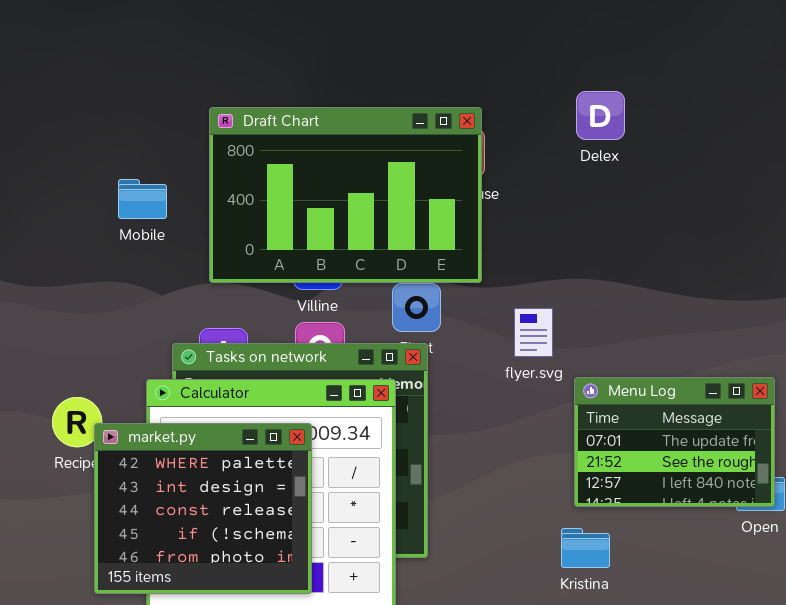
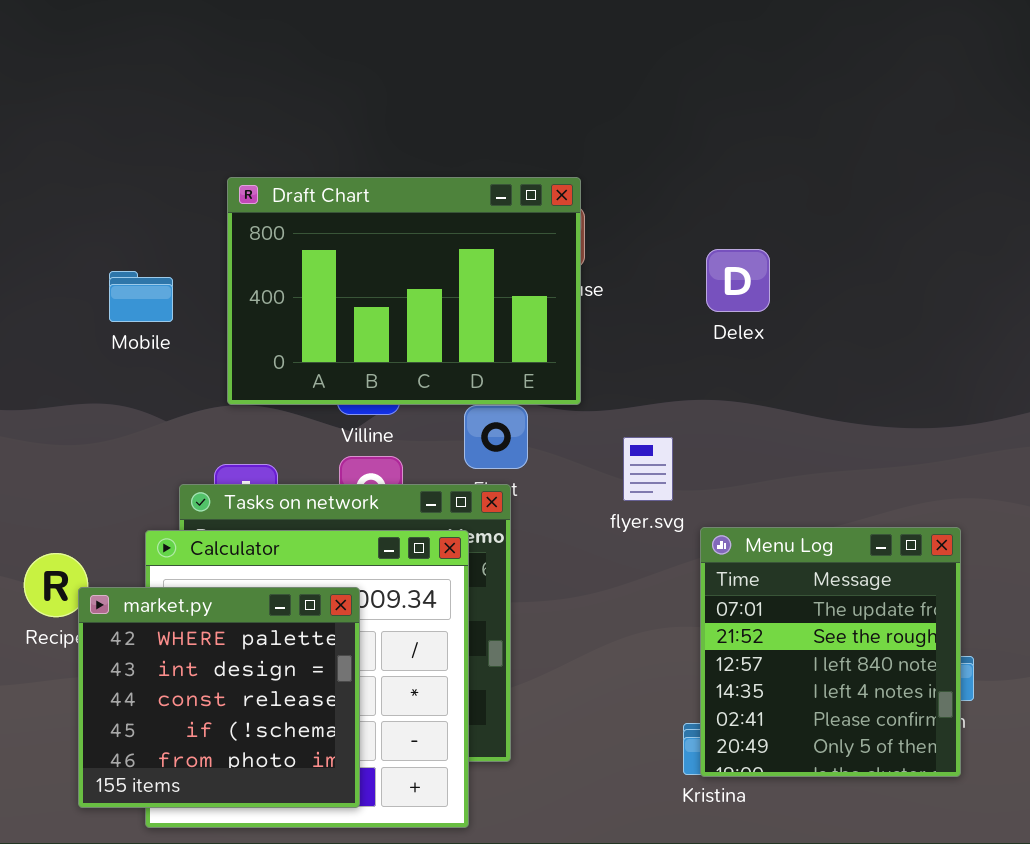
Delex: [576,91,625,140] -> [706,249,770,312], moved
Menu Log: [574,377,775,507] -> [700,527,961,777], resized

